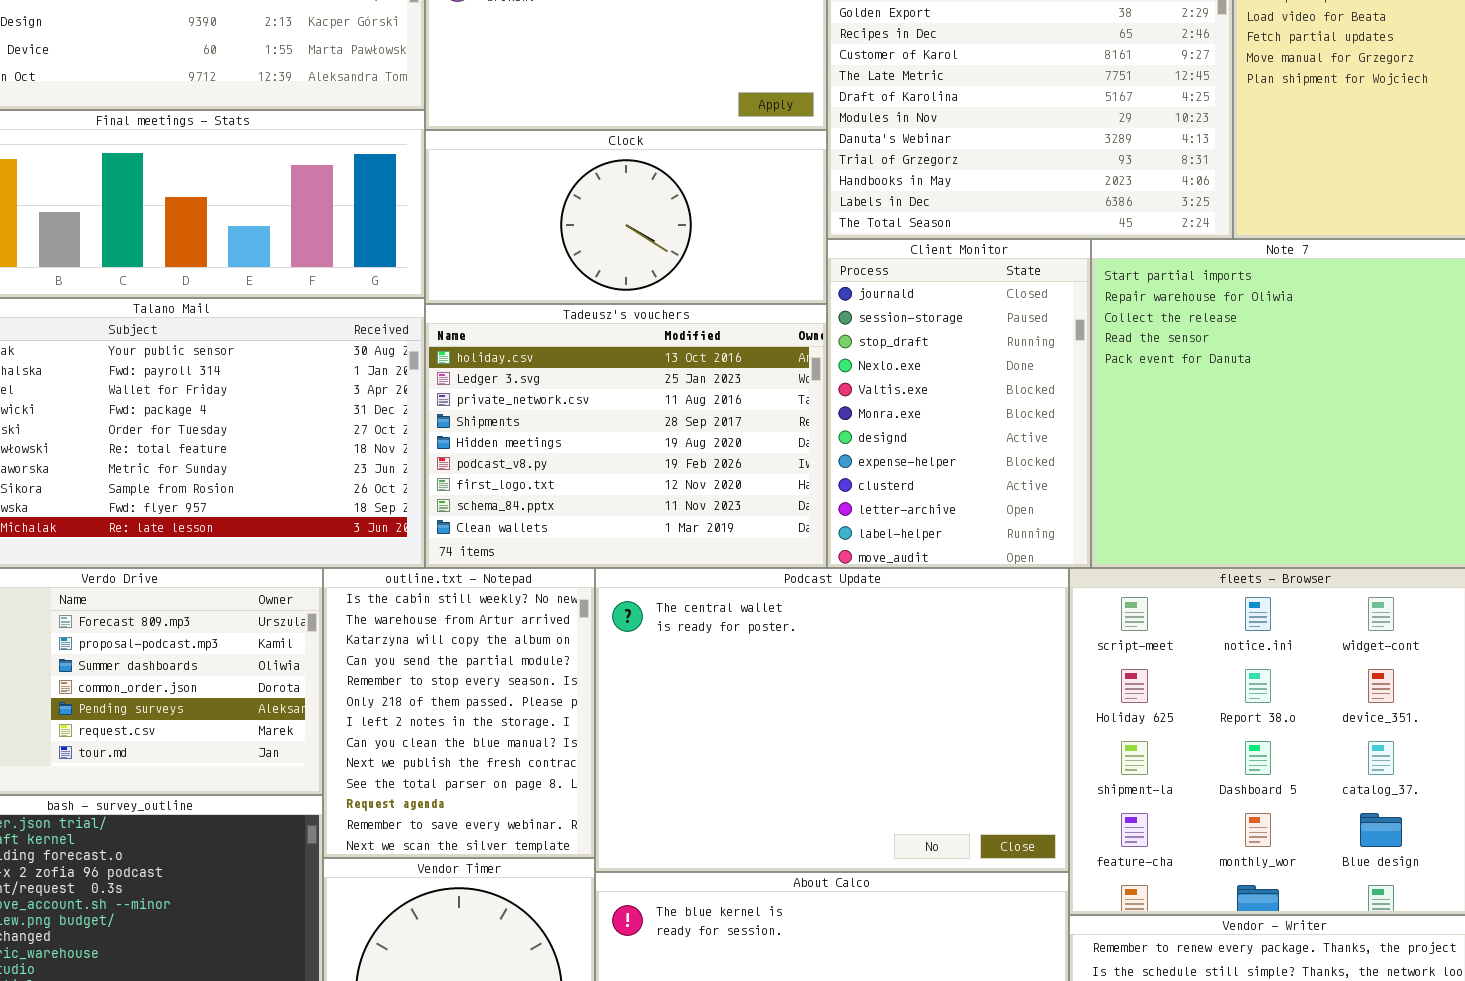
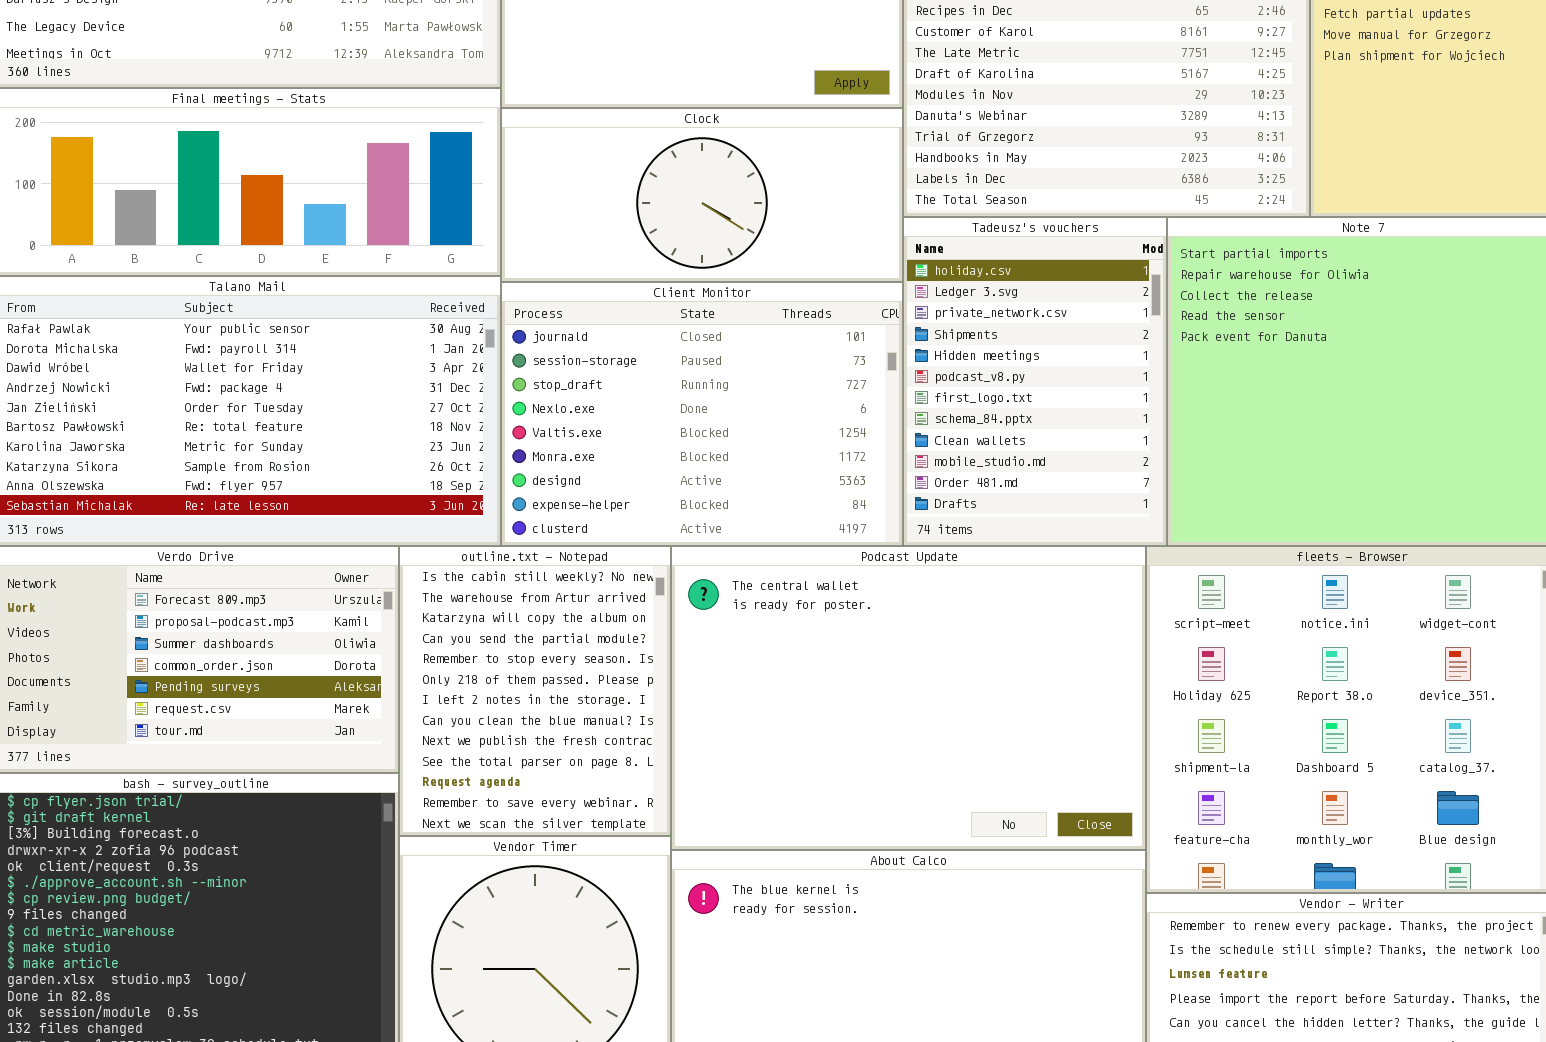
Client Monitor: [827,239,1091,568] -> [501,282,903,546], moved, resized
Tadeusz's vouchers: [425,304,827,568] -> [903,217,1167,546], moved, resized

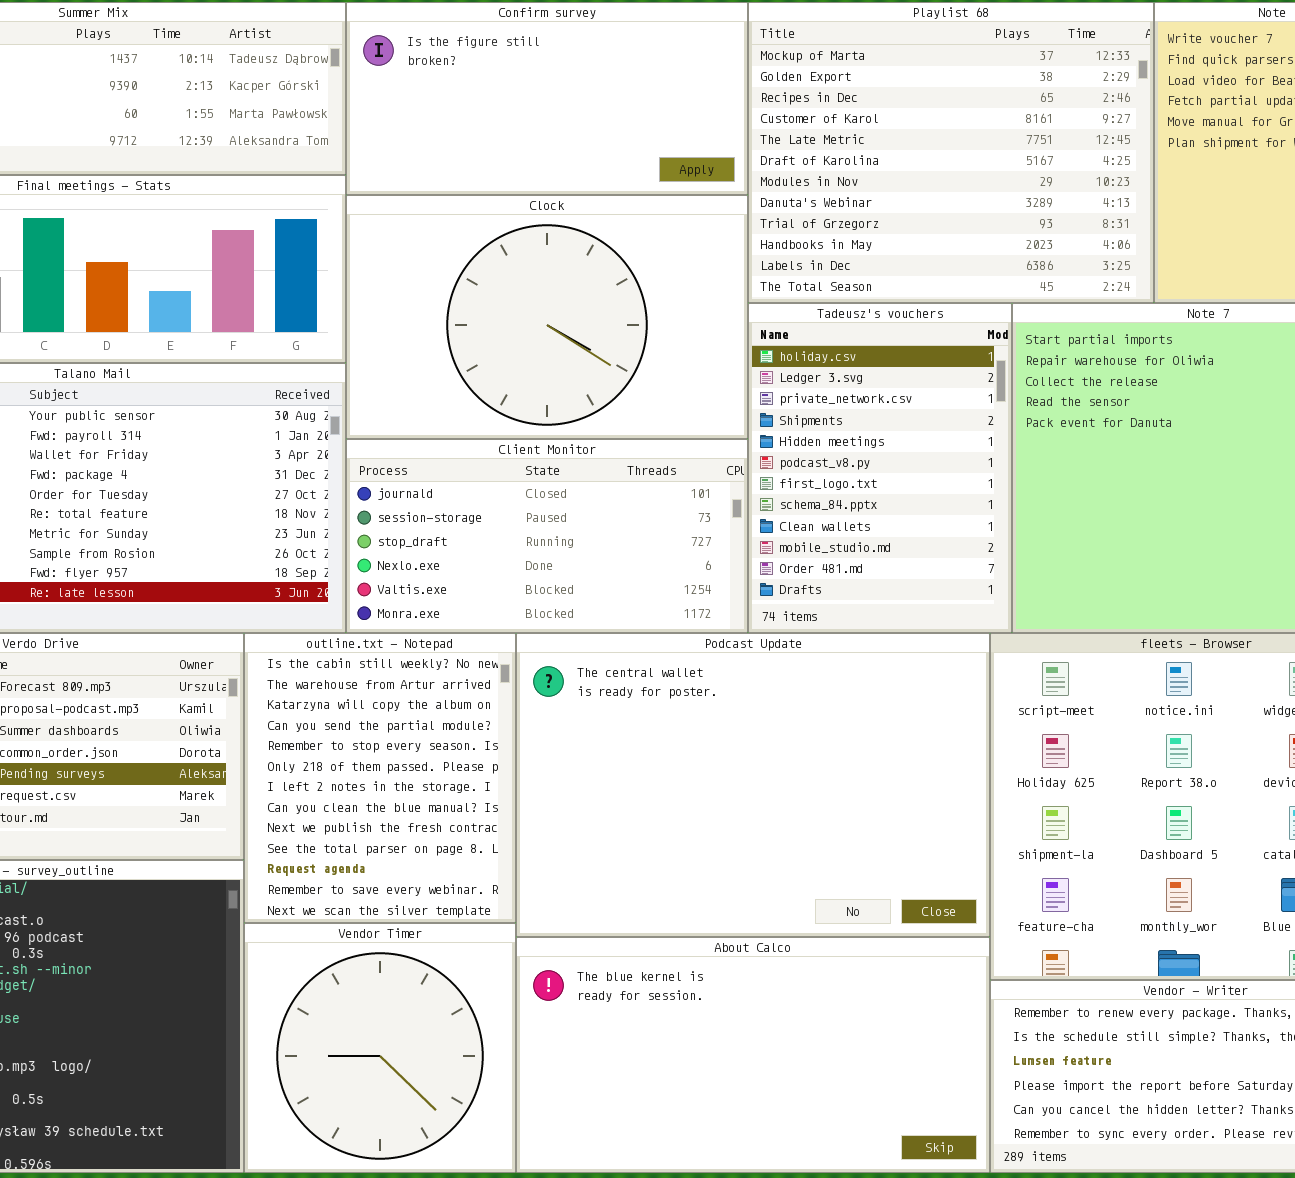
Clock: [501,108,903,282] -> [346,195,748,439], resized
Client Monitor: [501,282,903,546] -> [346,439,748,633], resized

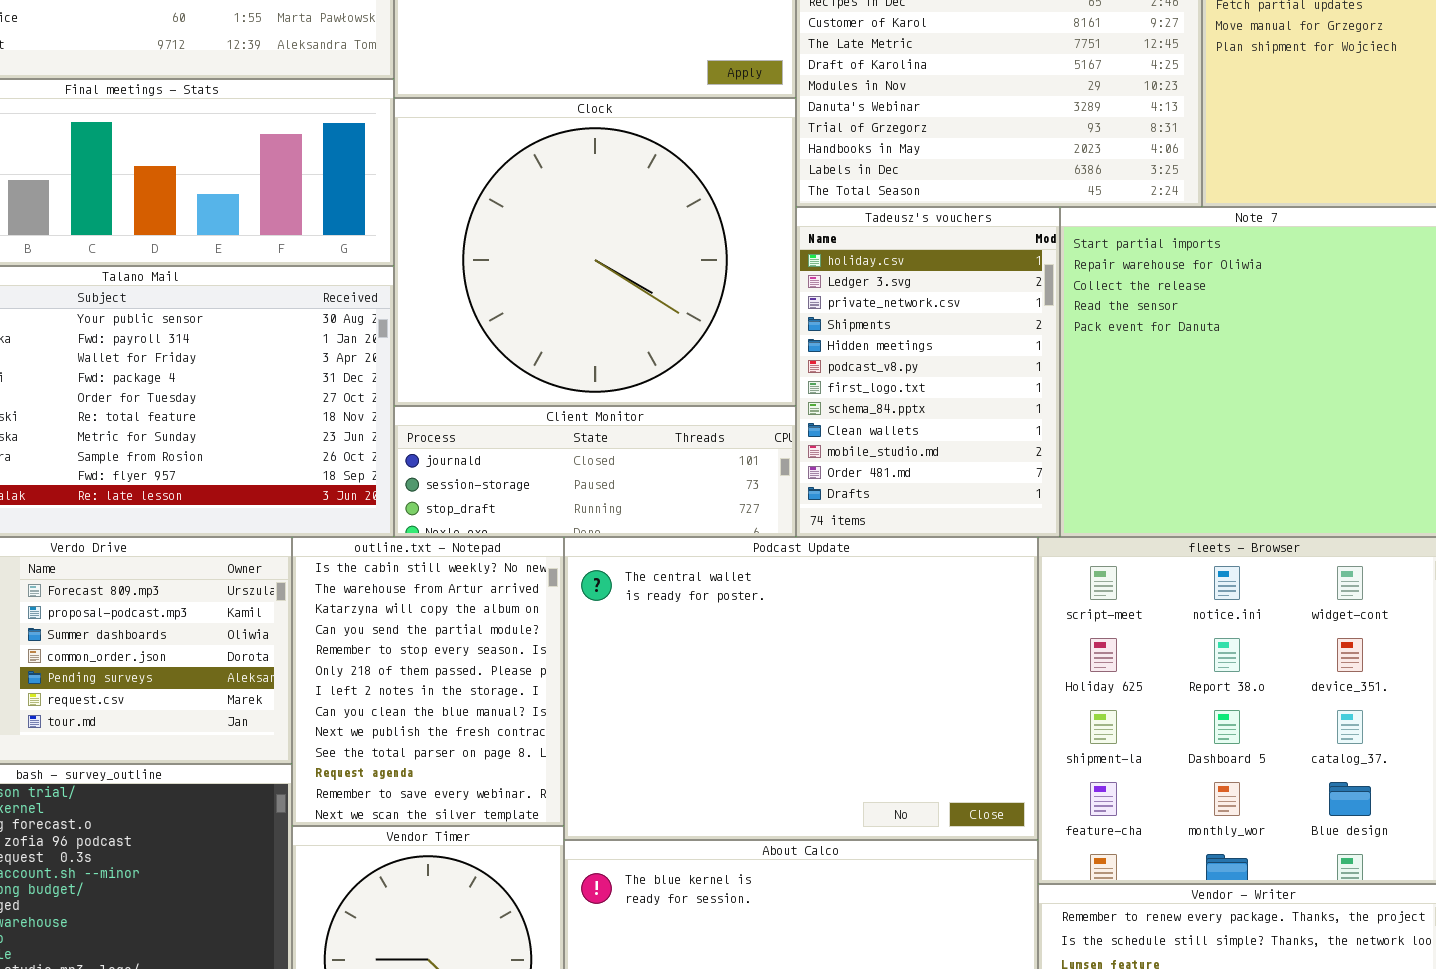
Clock: [346,195,748,439] -> [394,98,796,406], resized
Client Monitor: [346,439,748,633] -> [394,406,796,537], resized

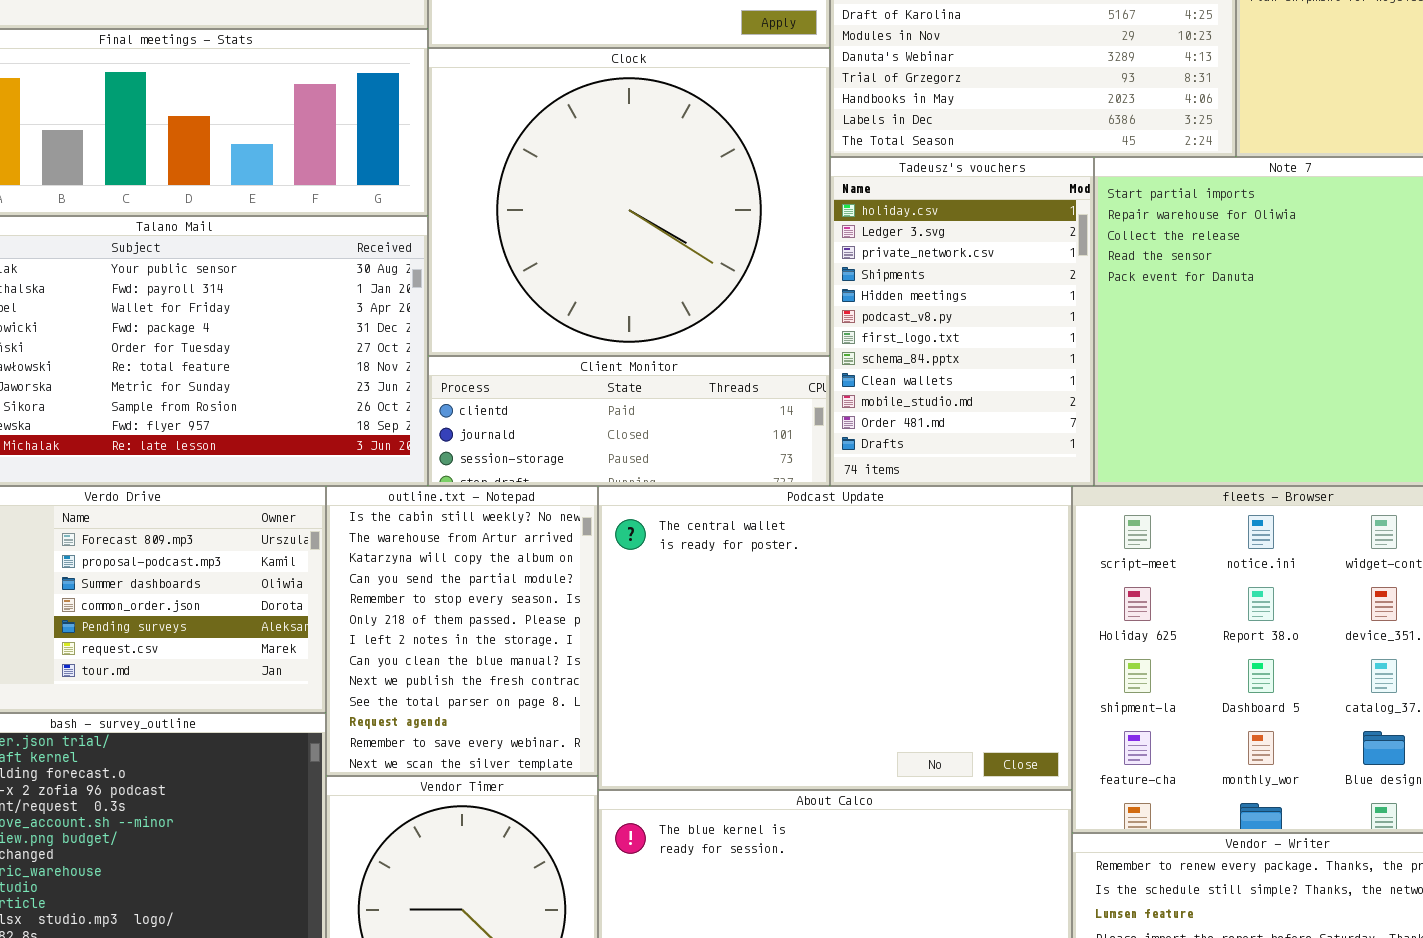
Client Monitor: [394,406,796,537] -> [428,356,830,486], scrolled up 1 row

